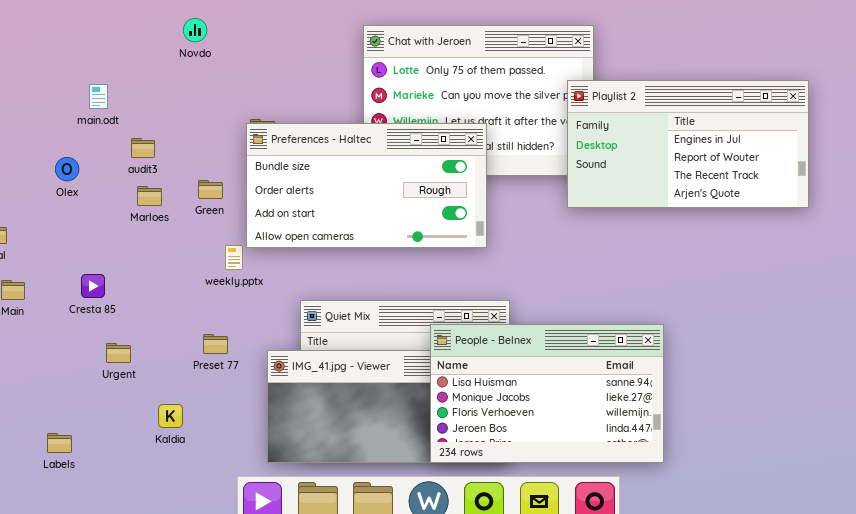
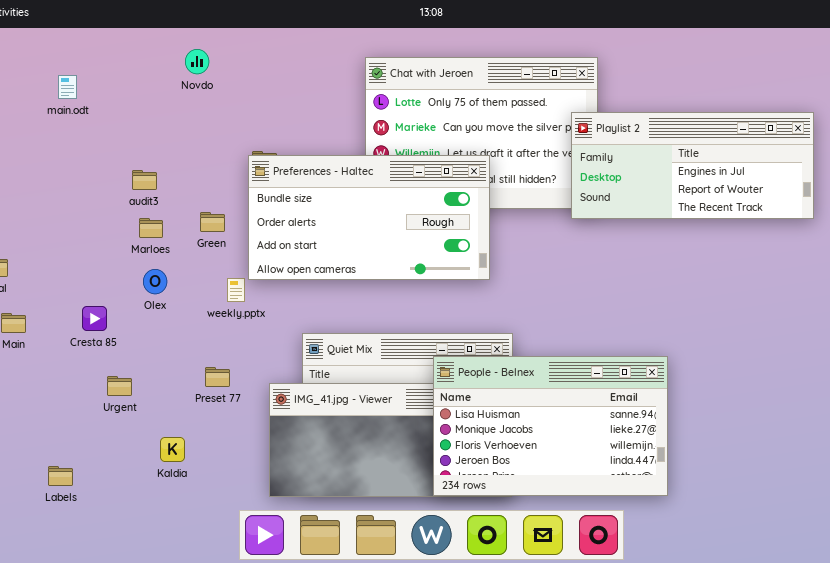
Playlist 2: [567,80,809,208] -> [571,112,814,219], resized
main.odt: [89,84,108,109] -> [58,75,77,99], moved
Olex: [55,157,79,181] -> [143,269,167,294], moved

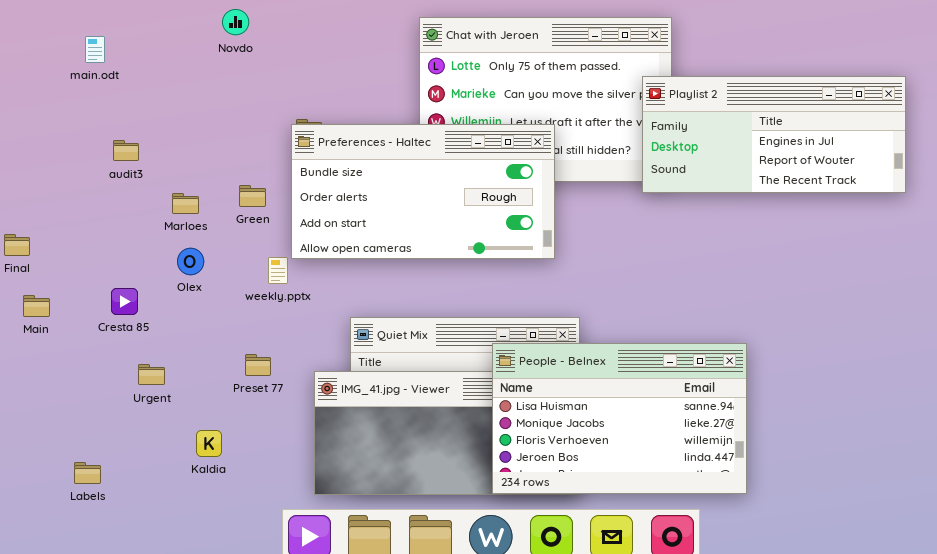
audit3: [132,170,157,190] -> [113,140,139,161], moved

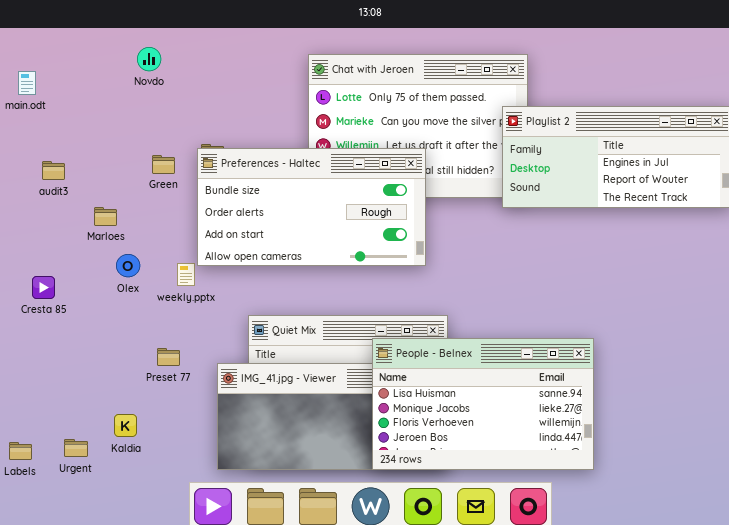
Green: [239,185,266,207] -> [152,155,175,174], moved
Olex: [177,248,204,275] -> [116,254,140,277], moved
Cresta 85: [111,288,138,315] -> [32,276,55,299], moved
Urgent: [138,364,165,385] -> [64,439,88,457], moved

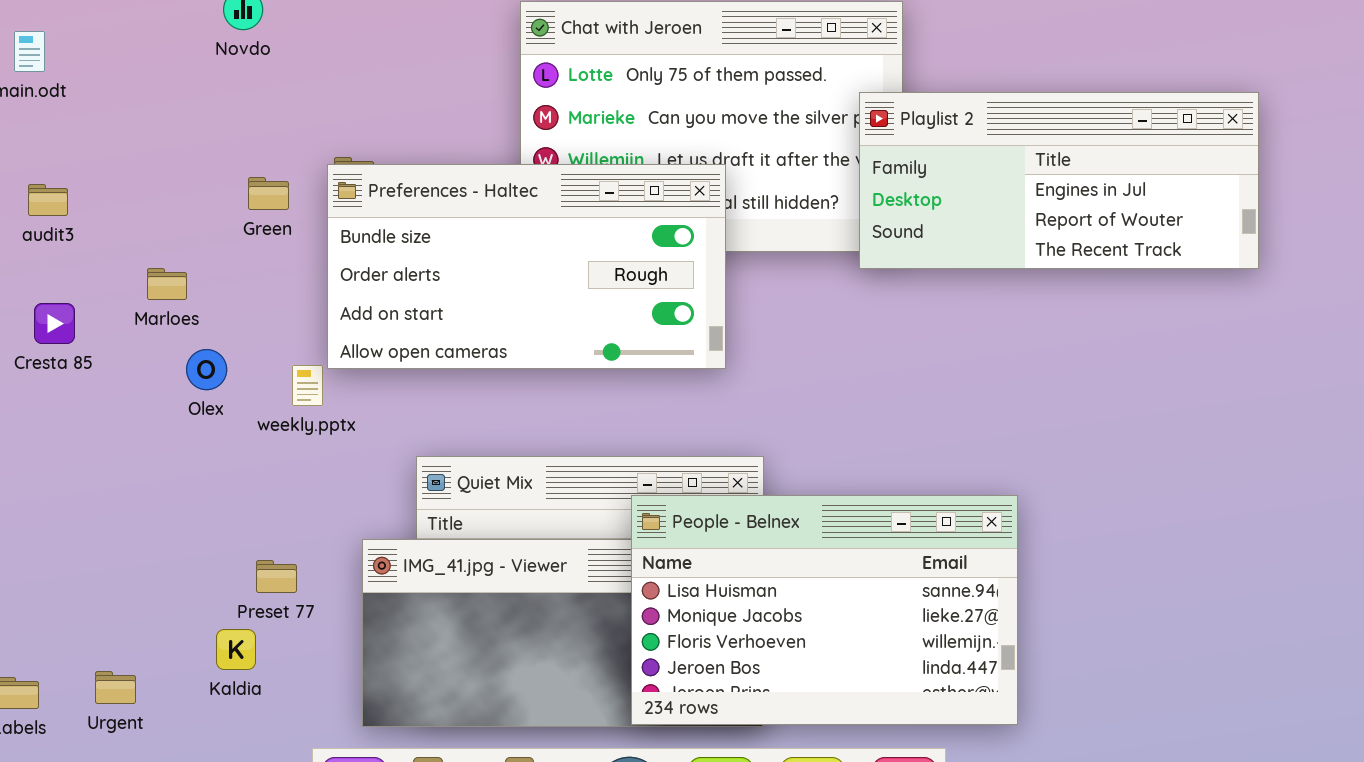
audit3: [42,161,65,180] -> [28,184,68,216], moved
Cresta 85: [32,276,55,299] -> [34,303,75,344], moved
Preset 77: [157,348,180,366] -> [256,560,297,593], moved
Kaldia: [114,414,137,437] -> [216,629,256,670], moved

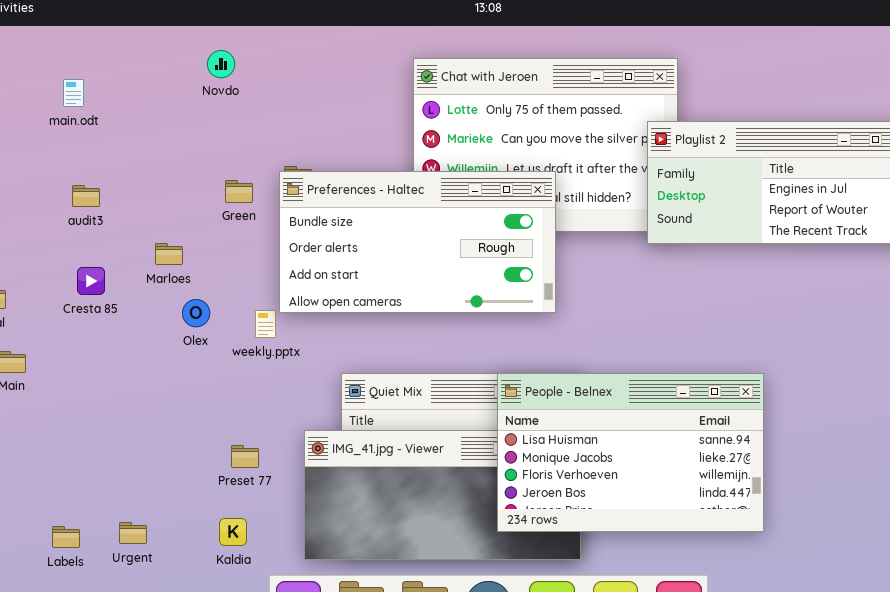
People - Belnex: [631,495,1018,725] -> [497,373,764,532], moved
Kaldia: [216,629,256,670] -> [219,518,247,546], moved

